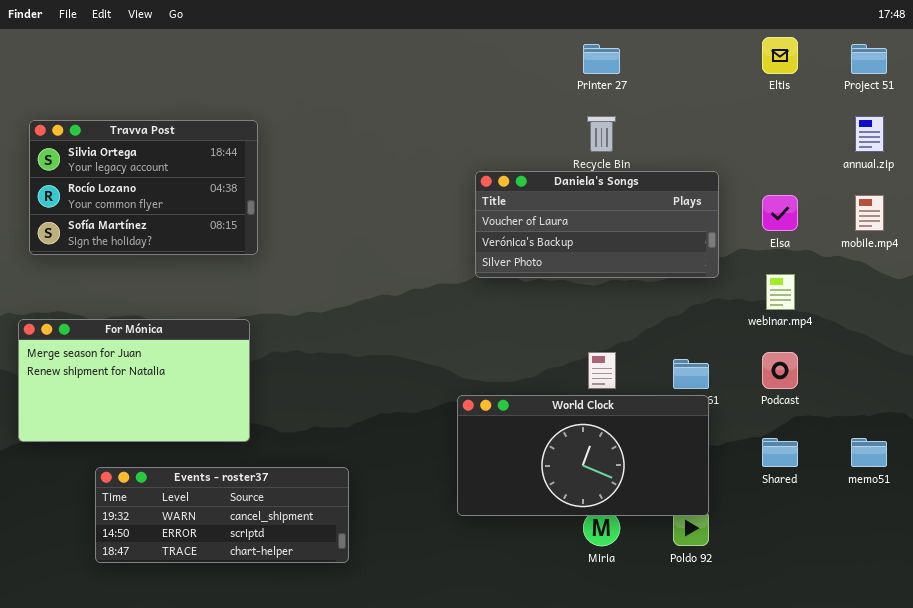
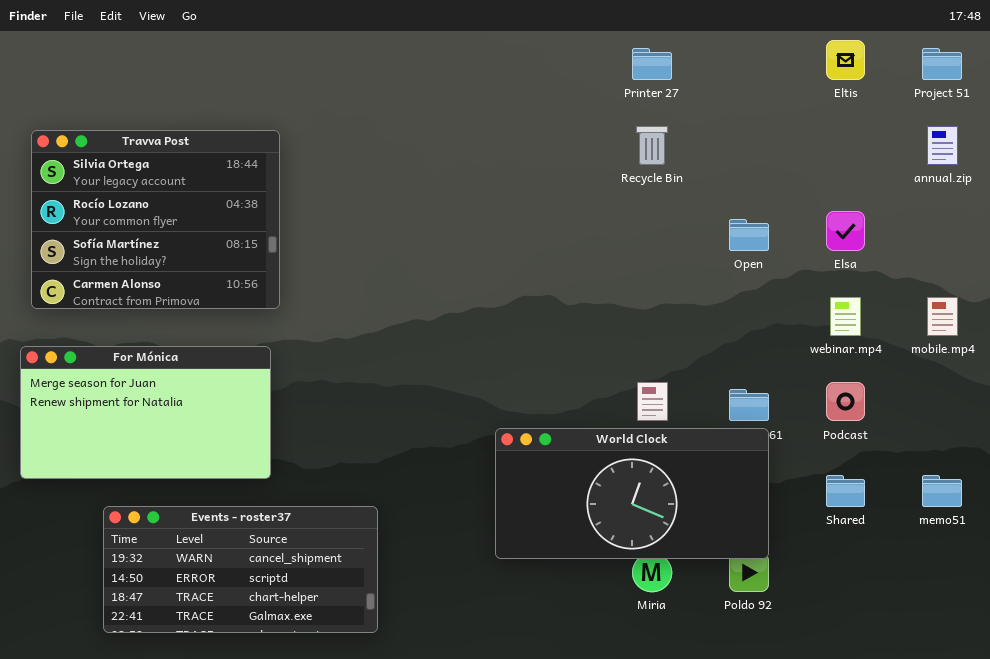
Travva Post: [29,120,258,255] -> [31,130,280,309], resized
Daniela's Songs: [475,171,719,278] -> none, closed
mobile.mp4: [855,195,884,231] -> [927,297,958,336], moved
Events - roster37: [95,467,349,563] -> [103,506,378,633], resized

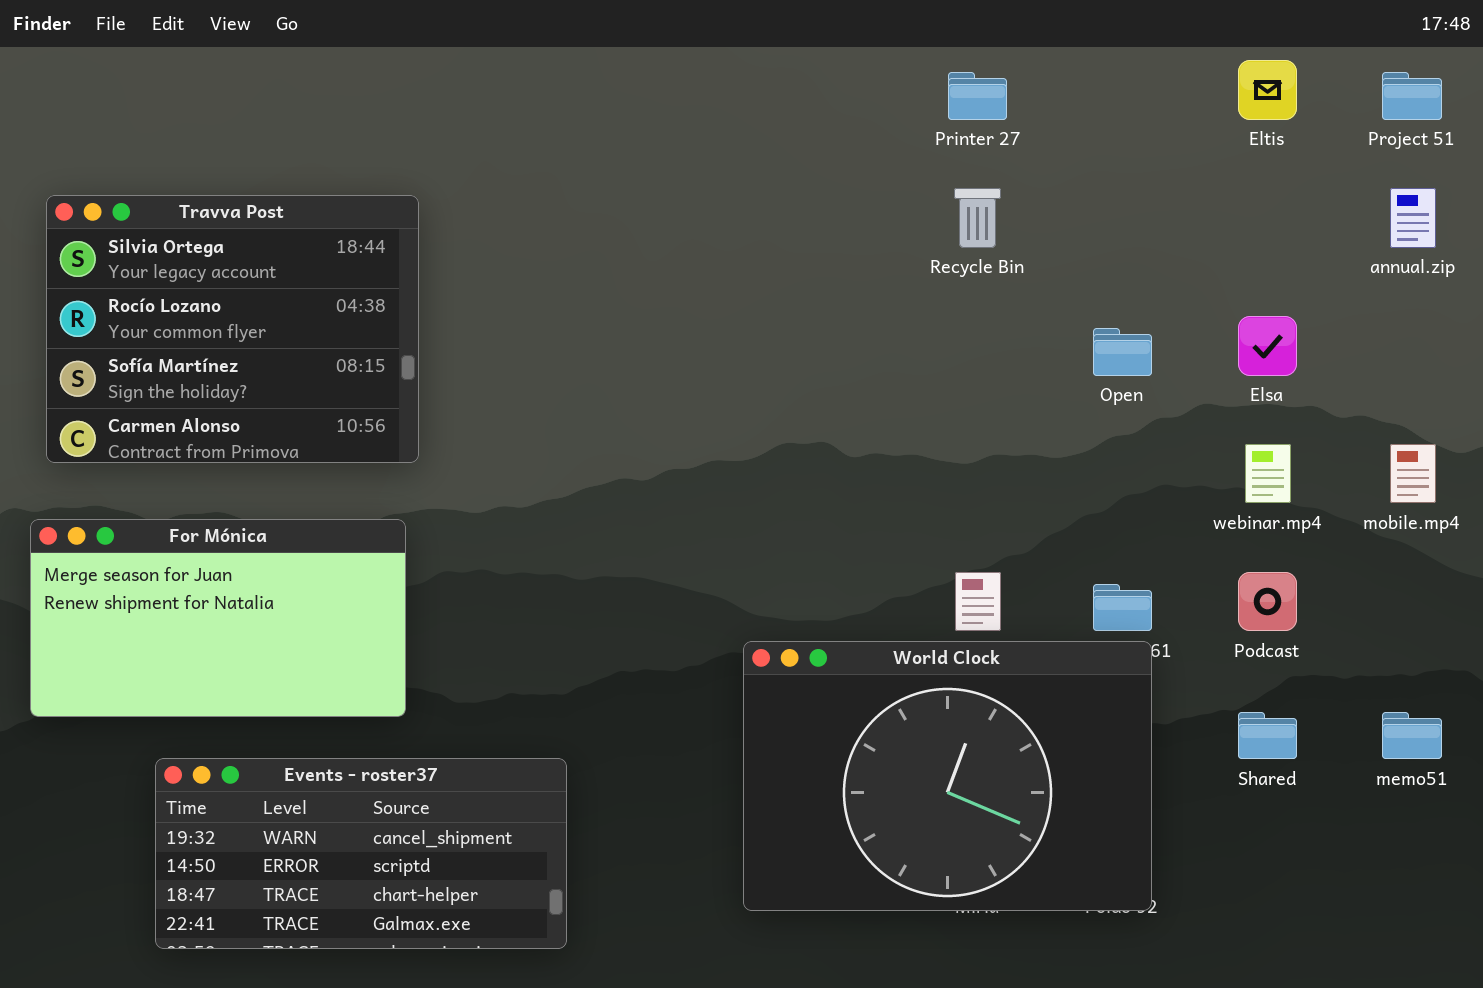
World Clock: [495,428,769,559] -> [743,641,1152,911], resized

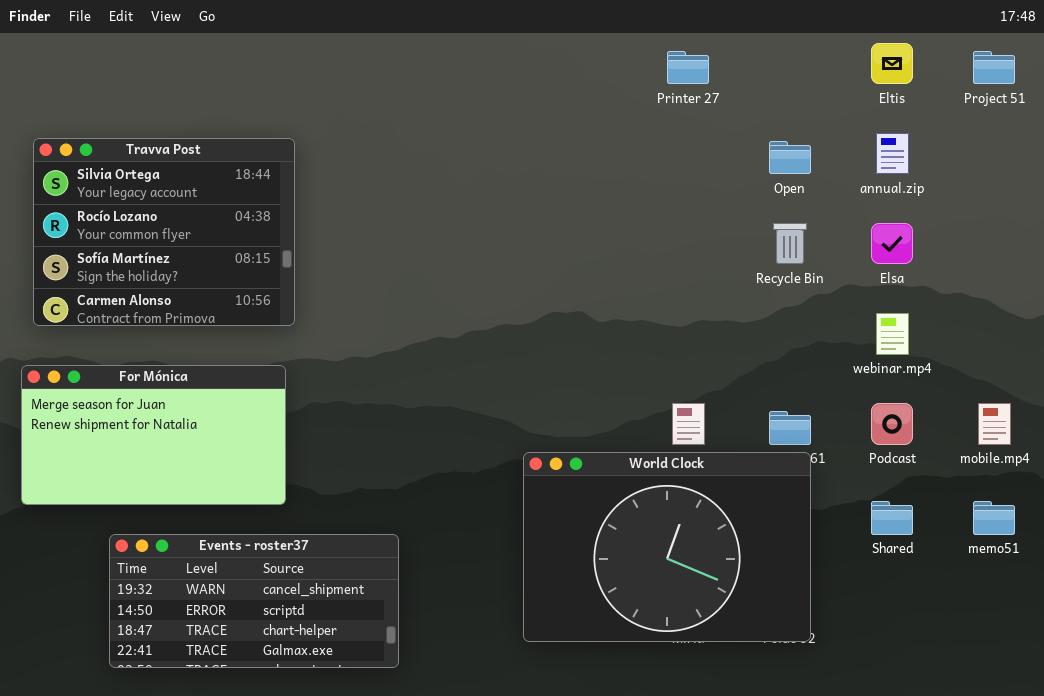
Recycle Bin: [954,188,1001,248] -> [773,223,807,264], moved
annual.zip: [1390,188,1436,248] -> [876,133,909,174], moved
Open: [1093,328,1152,376] -> [769,141,811,174], moved
mobile.mp4: [1390,444,1436,503] -> [978,403,1011,445], moved

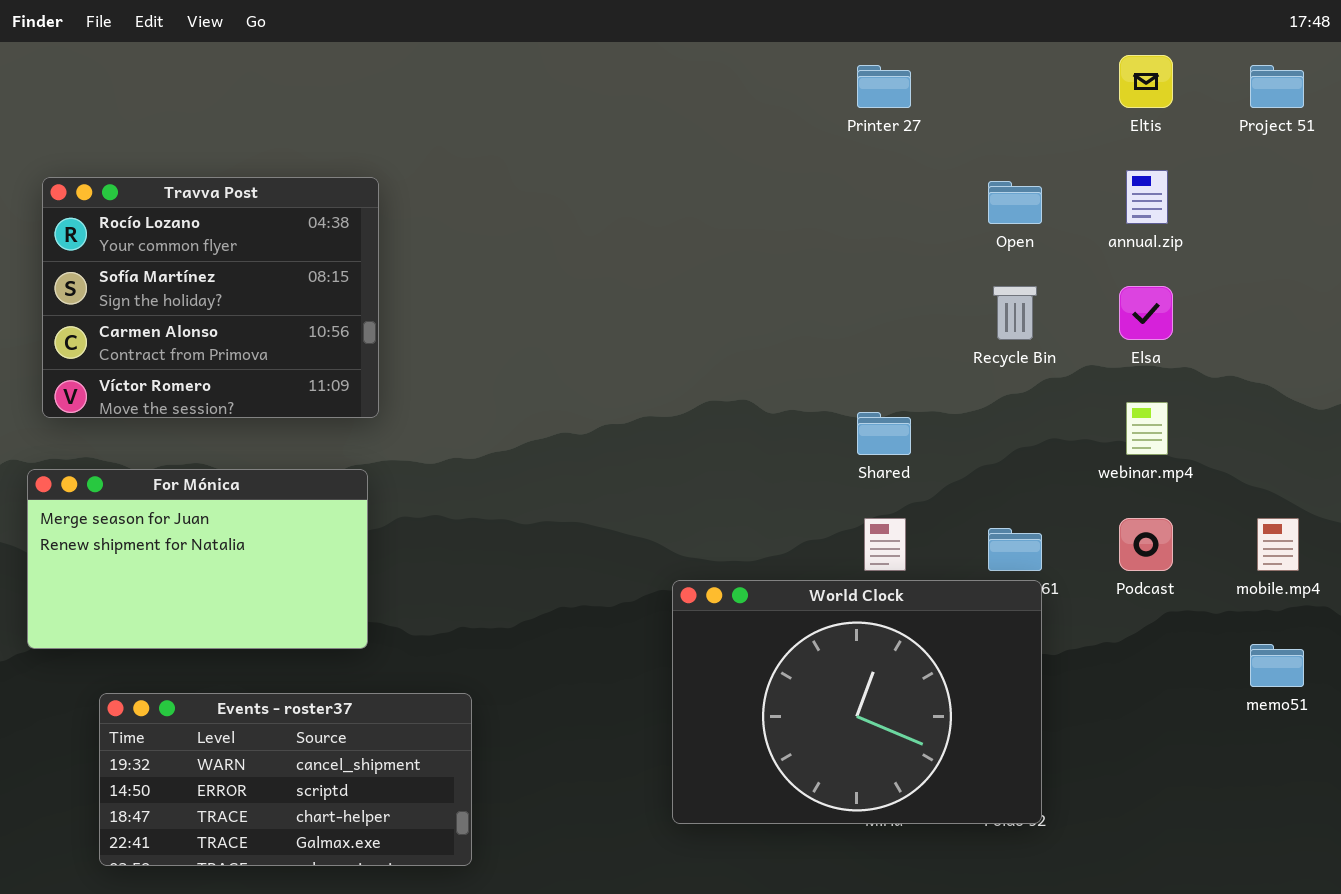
Travva Post: [33,138,295,326] -> [42,177,379,418], scrolled down 1 row
Shared: [871,501,913,535] -> [857,412,911,455], moved
Events - roster37: [109,534,399,668] -> [99,693,472,866], moved

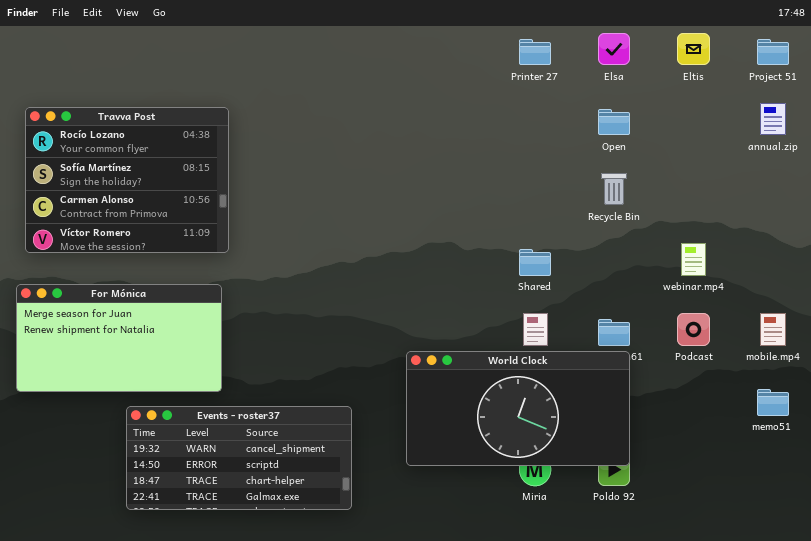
annual.zip: [1126,170,1168,224] -> [760,103,786,135], moved
Elsa: [1119,286,1173,340] -> [598,33,630,65], moved
World Clock: [672,580,1042,824] -> [406,351,630,466], resized
Events - roster37: [99,693,472,866] -> [126,406,352,510], moved

